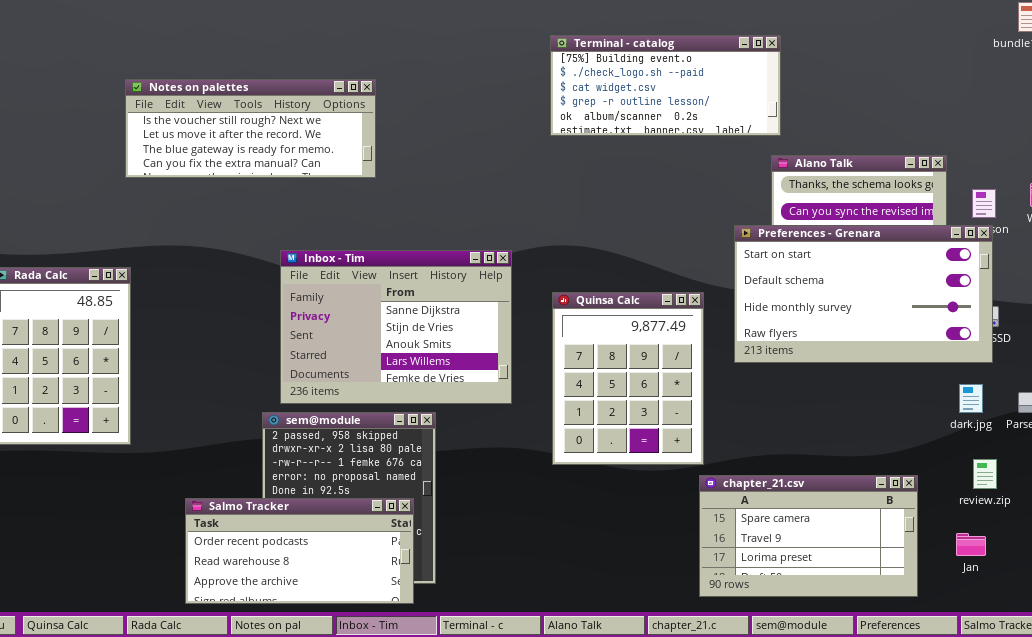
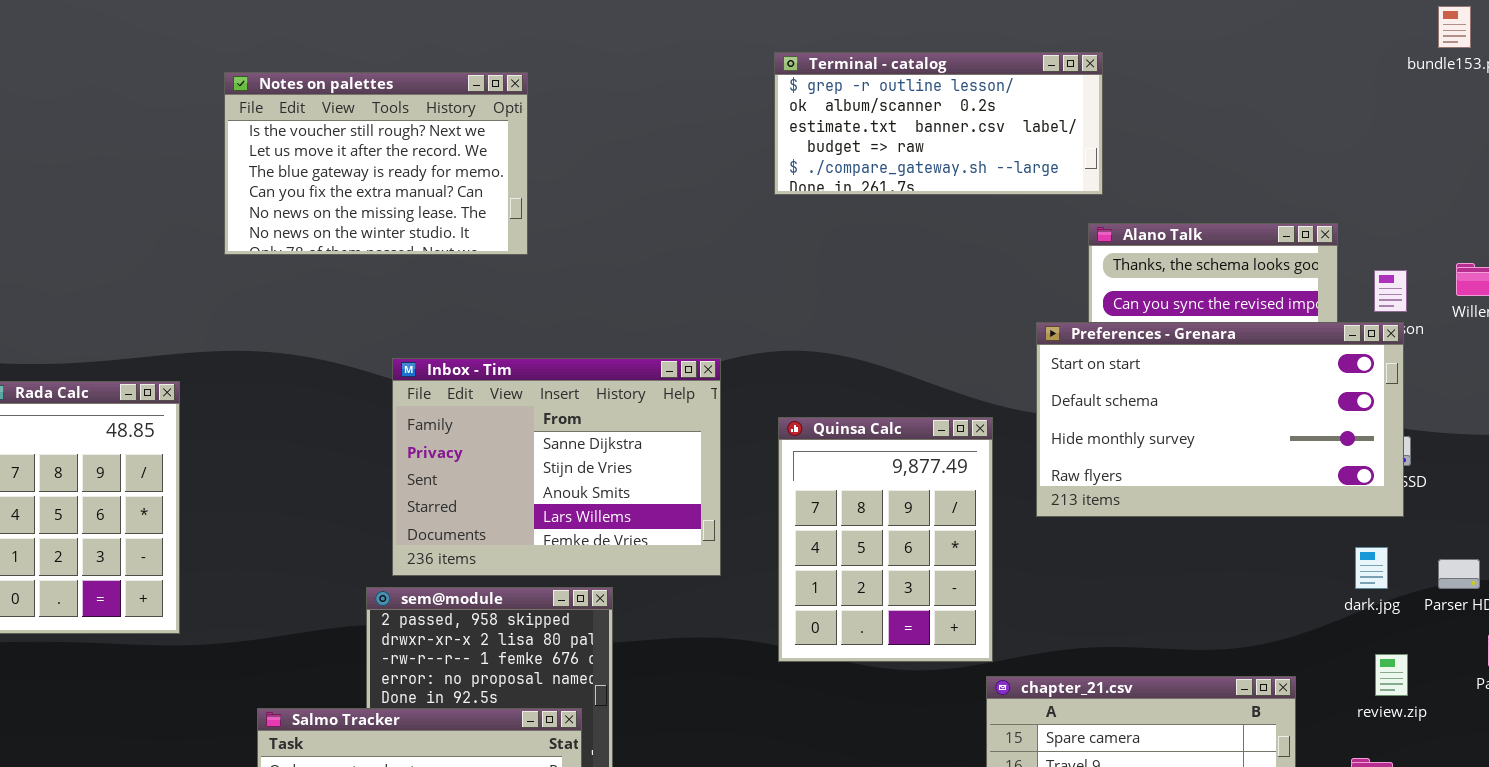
Terminal - catalog: [550,35,781,136] -> [774,52,1103,195], scrolled down 3 rows
Notes on palettes: [125,79,376,178] -> [224,72,528,255], resized

